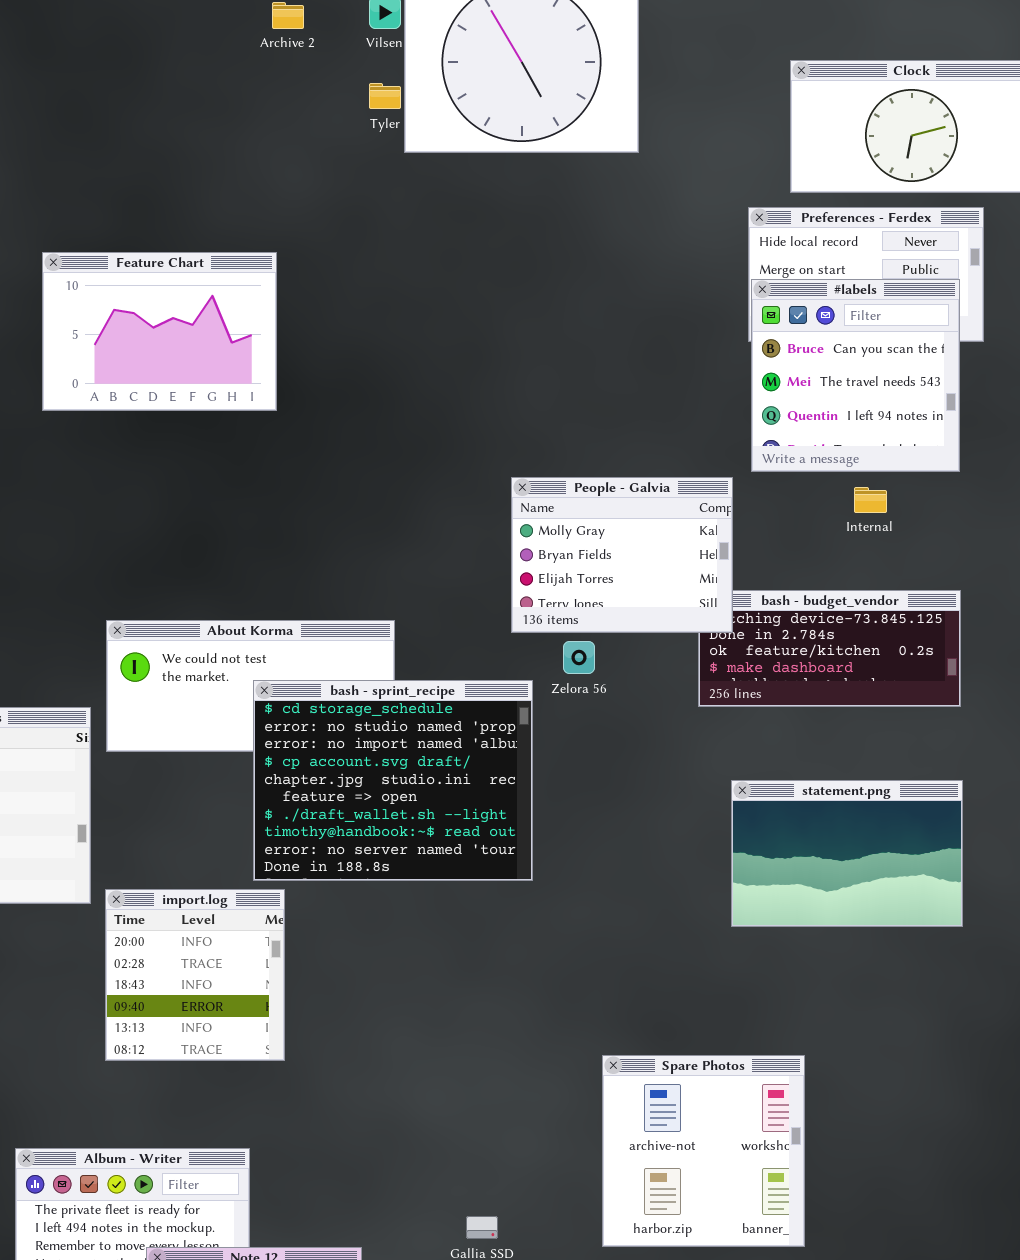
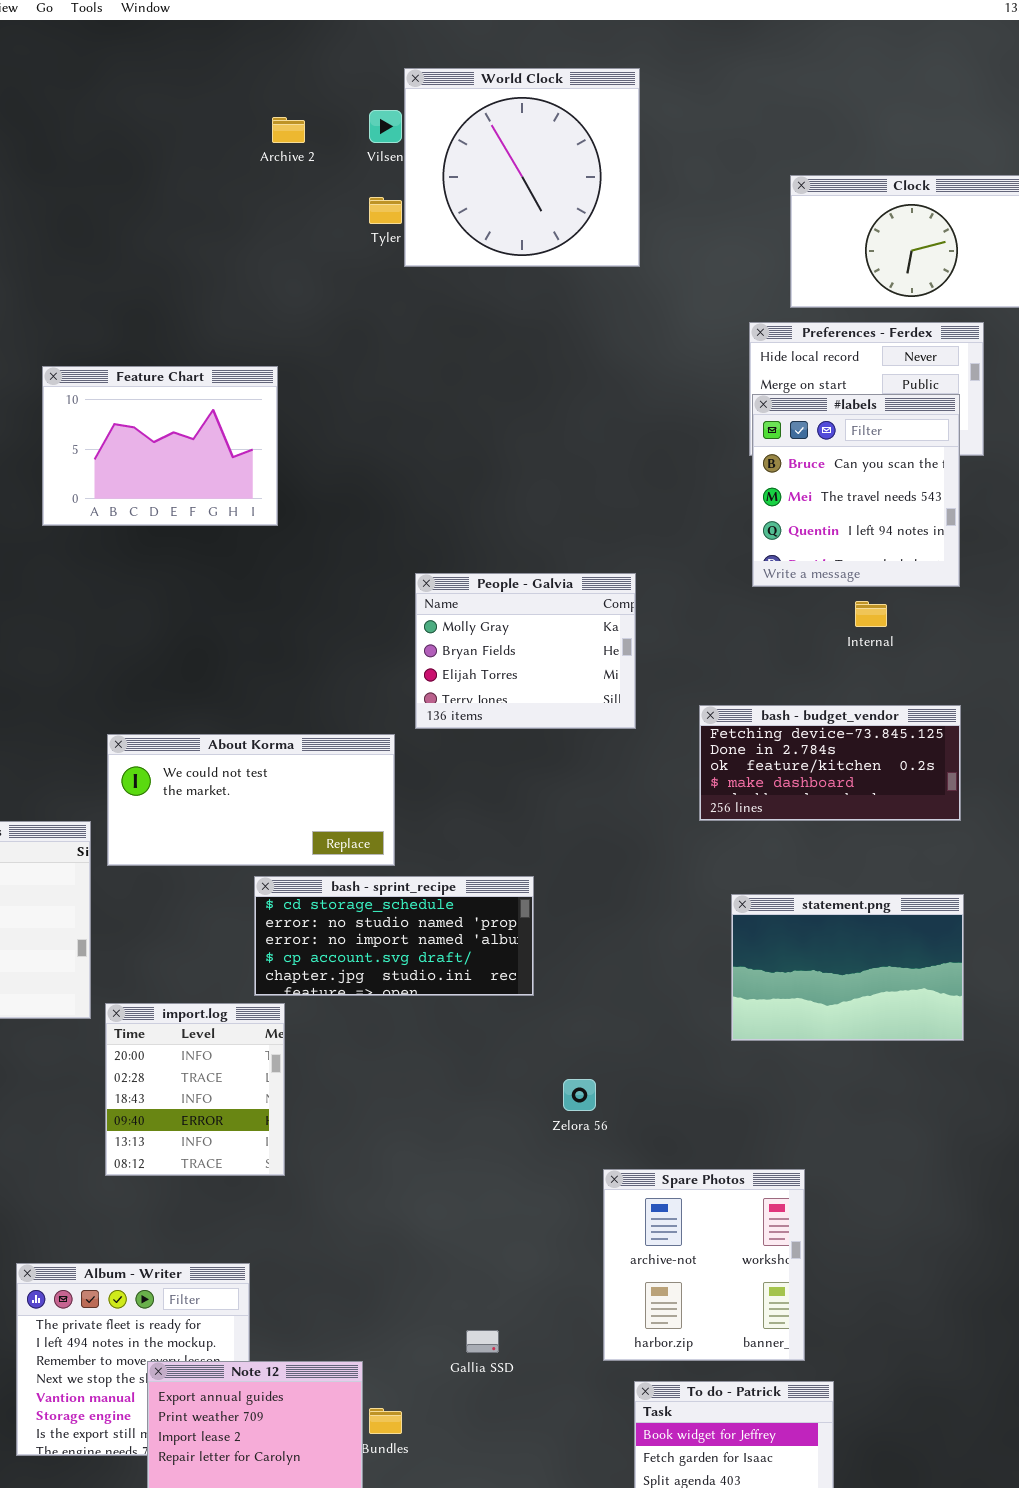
People - Galvia: [511,477,733,633] -> [415,573,636,729], moved
Zelora 56: [563,641,595,674] -> [563,1079,596,1111], moved
bash - sprint_recipe: [253,680,533,881] -> [254,876,534,996], resized

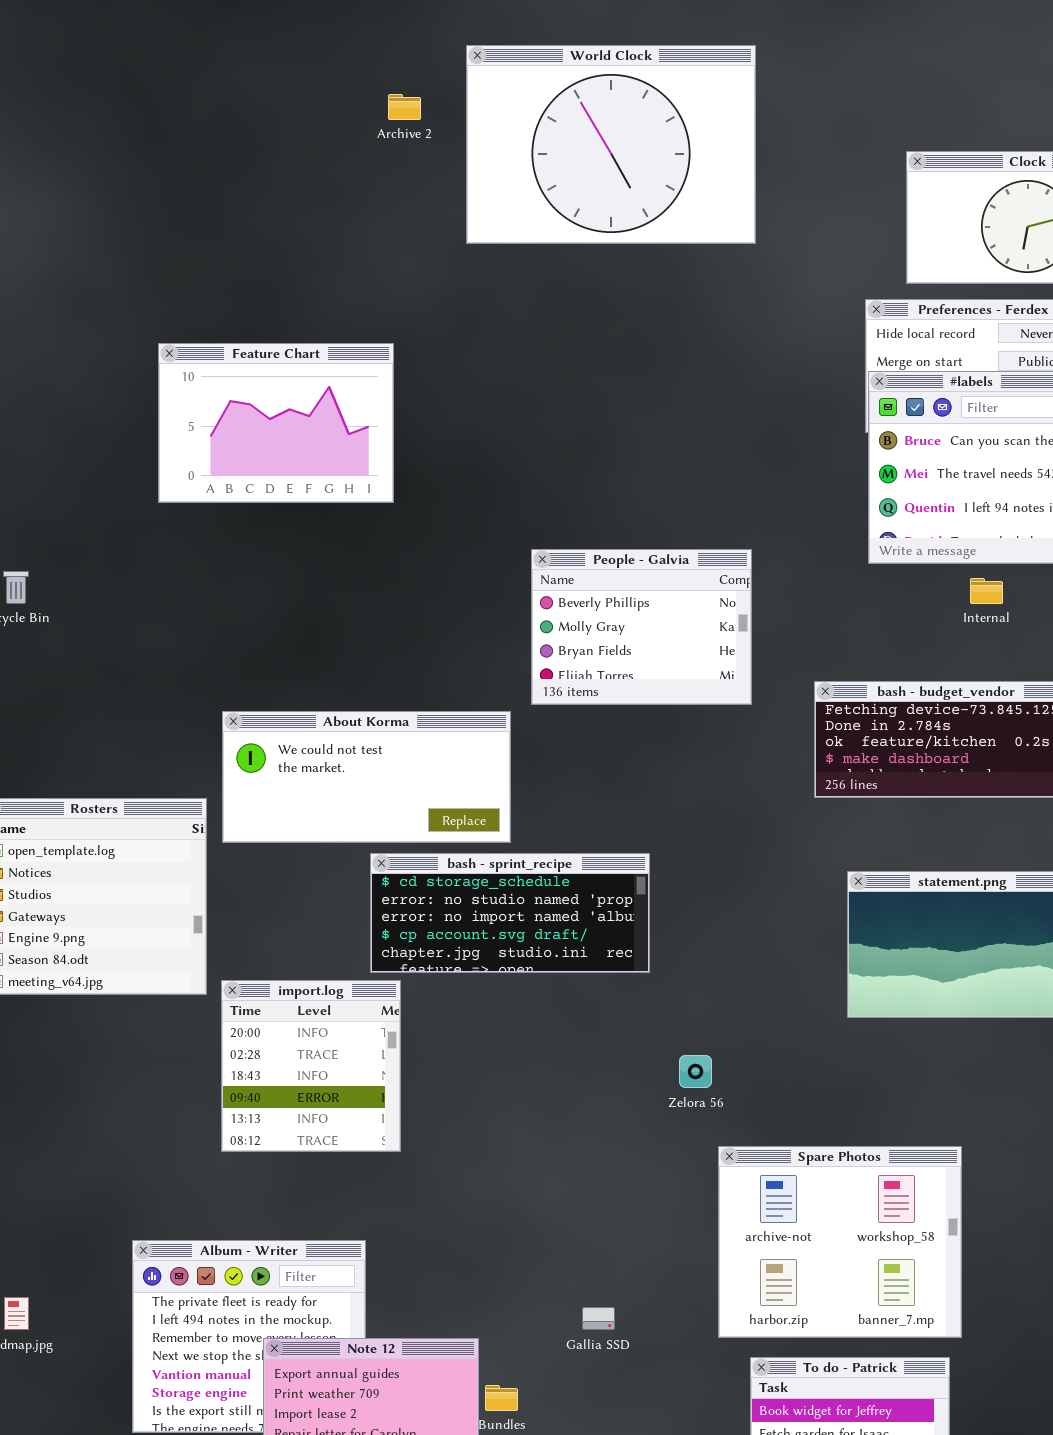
World Clock: [404,68,640,267] -> [466,45,756,244], resized
People - Galvia: [415,573,636,729] -> [531,549,752,705], scrolled up 1 row
Spare Photos: [603,1169,805,1361] -> [718,1146,962,1338], resized

